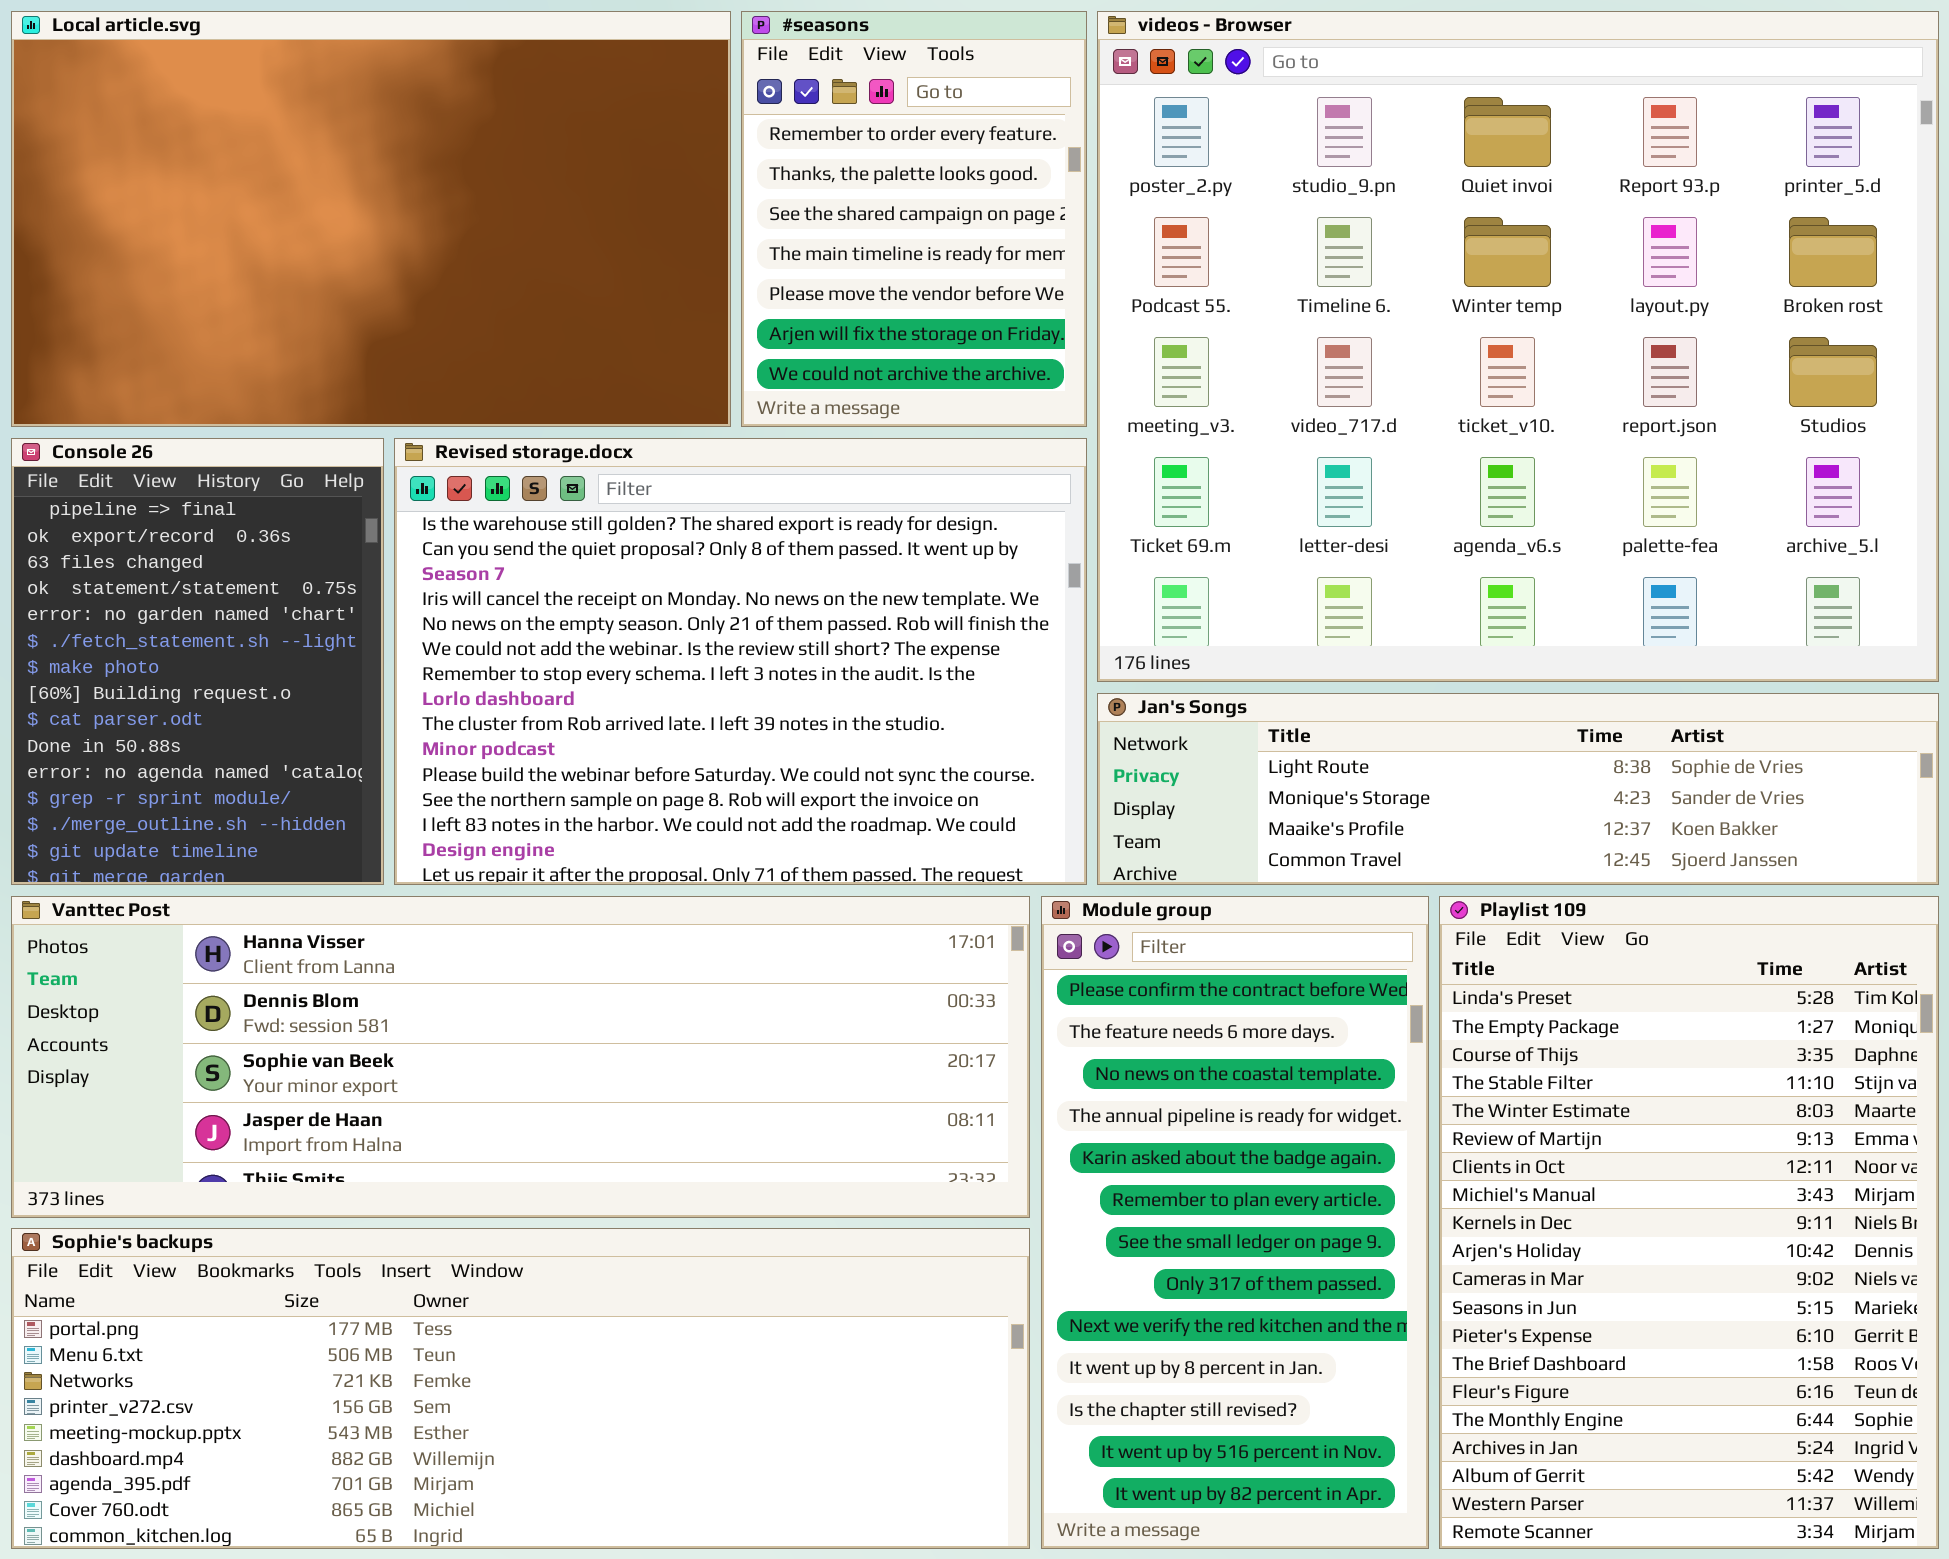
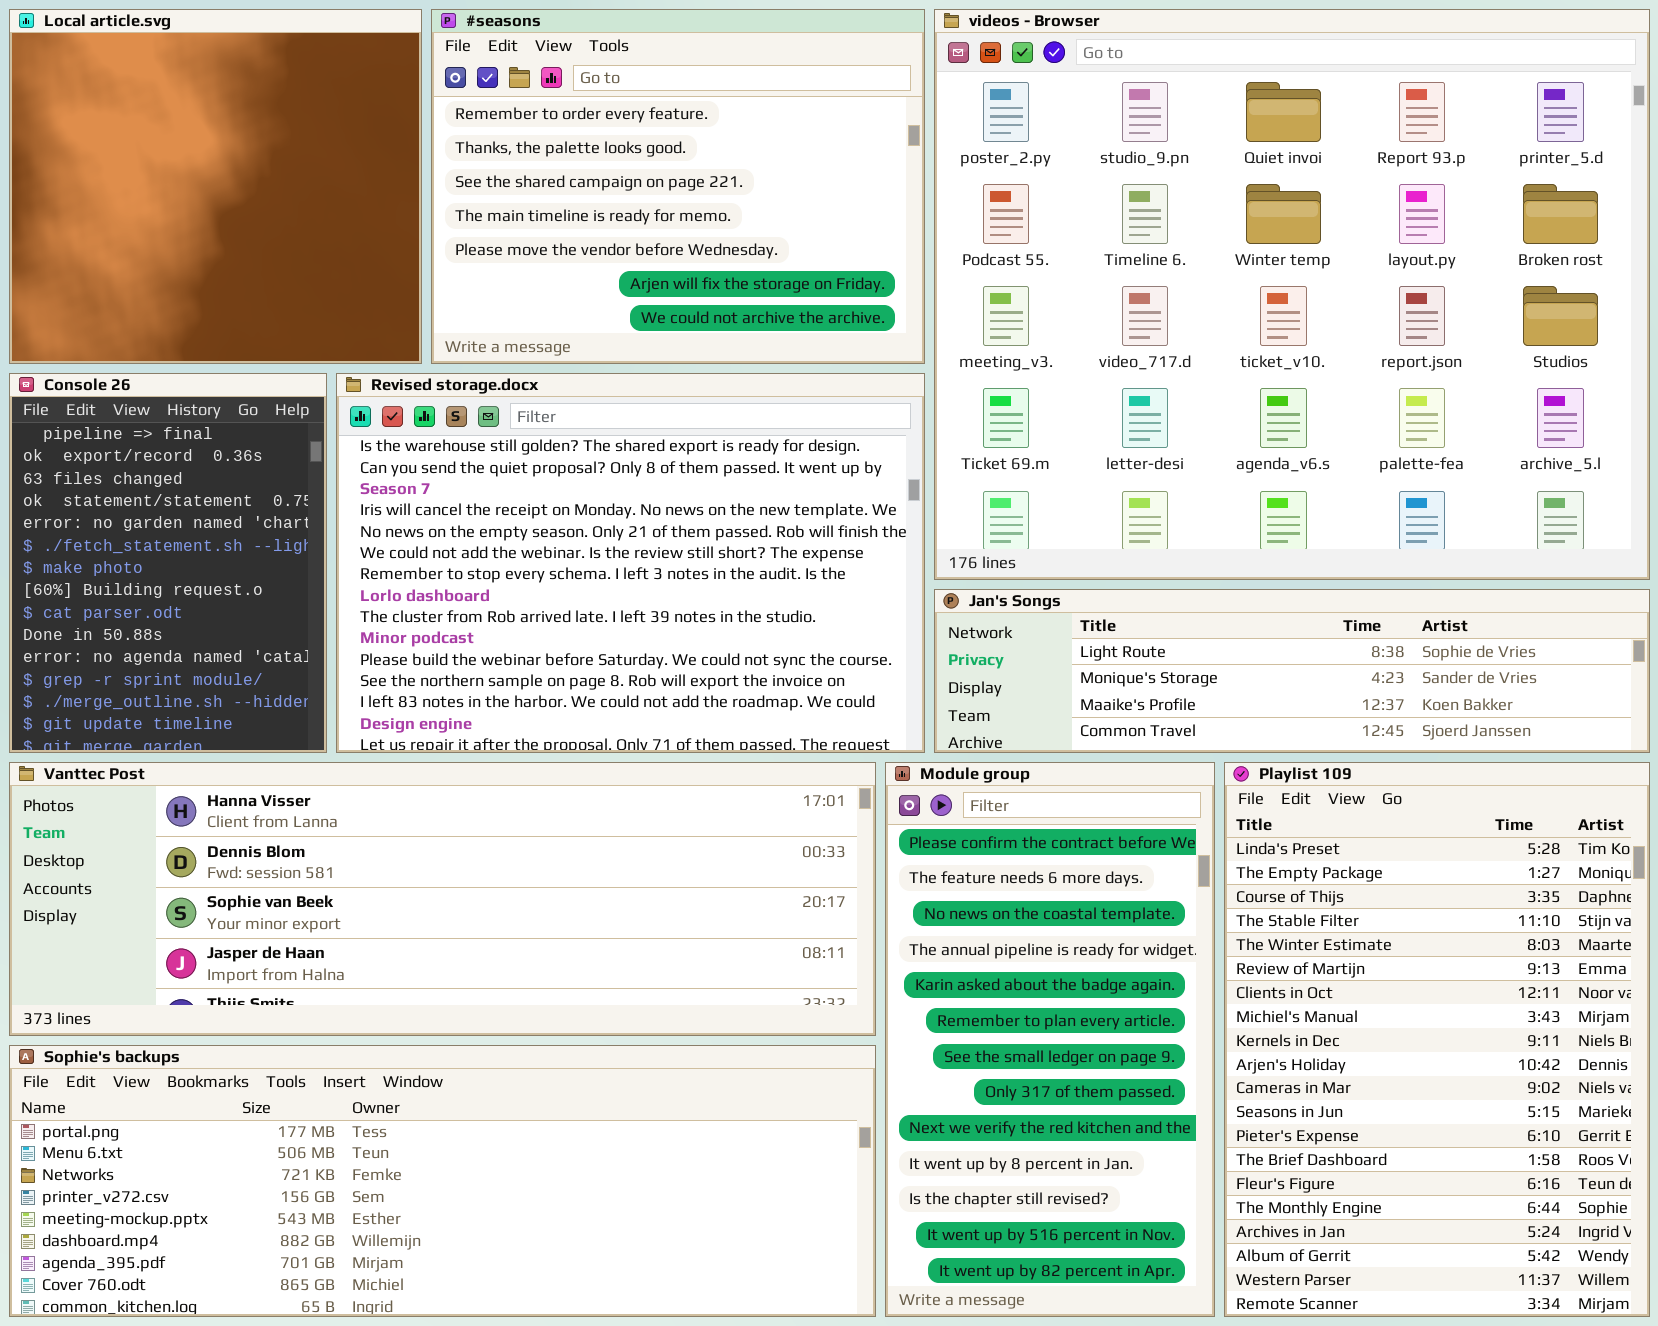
Local article.svg: [11,11,731,427] -> [9,9,422,364], resized
#seasons: [741,11,1087,427] -> [431,9,925,364], resized

